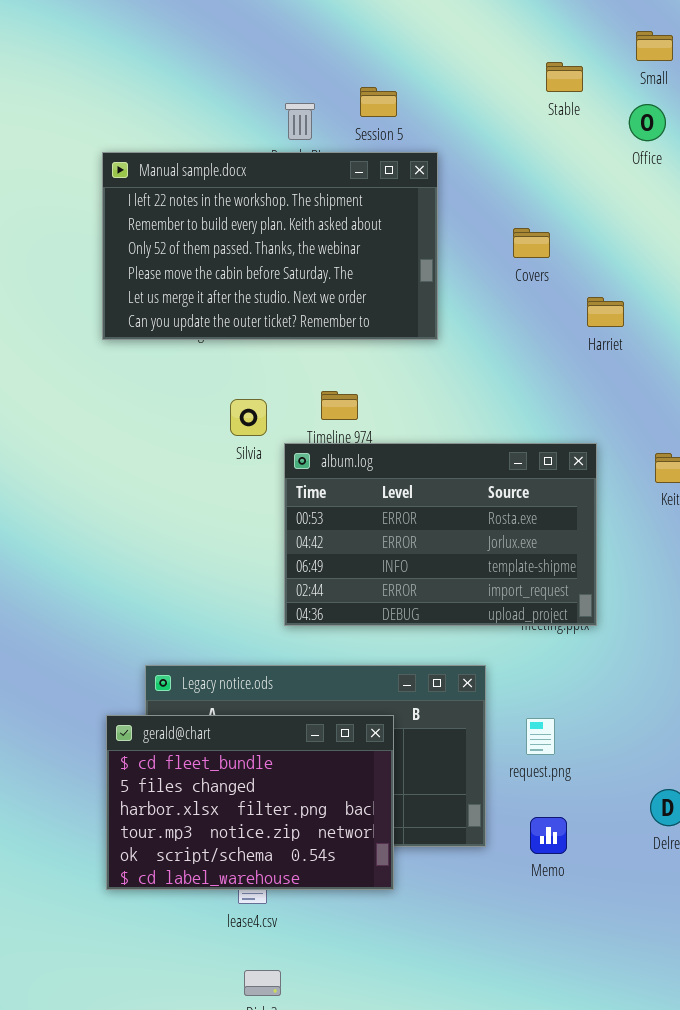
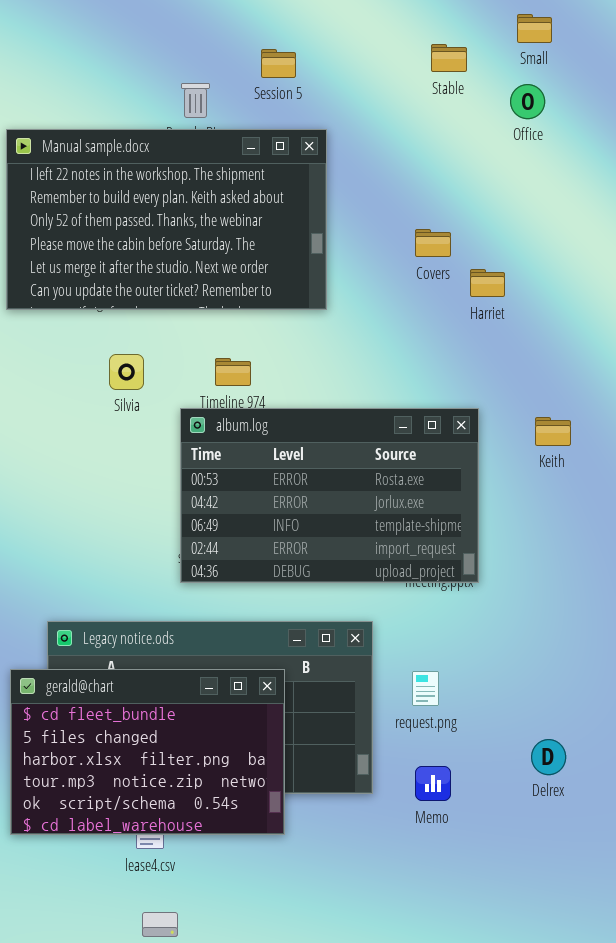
Session 5: [360,87,397,117] -> [261,49,296,78], moved
Covers: [513,228,550,258] -> [415,229,451,257], moved
Silvia: [230,399,267,436] -> [109,354,144,390], moved

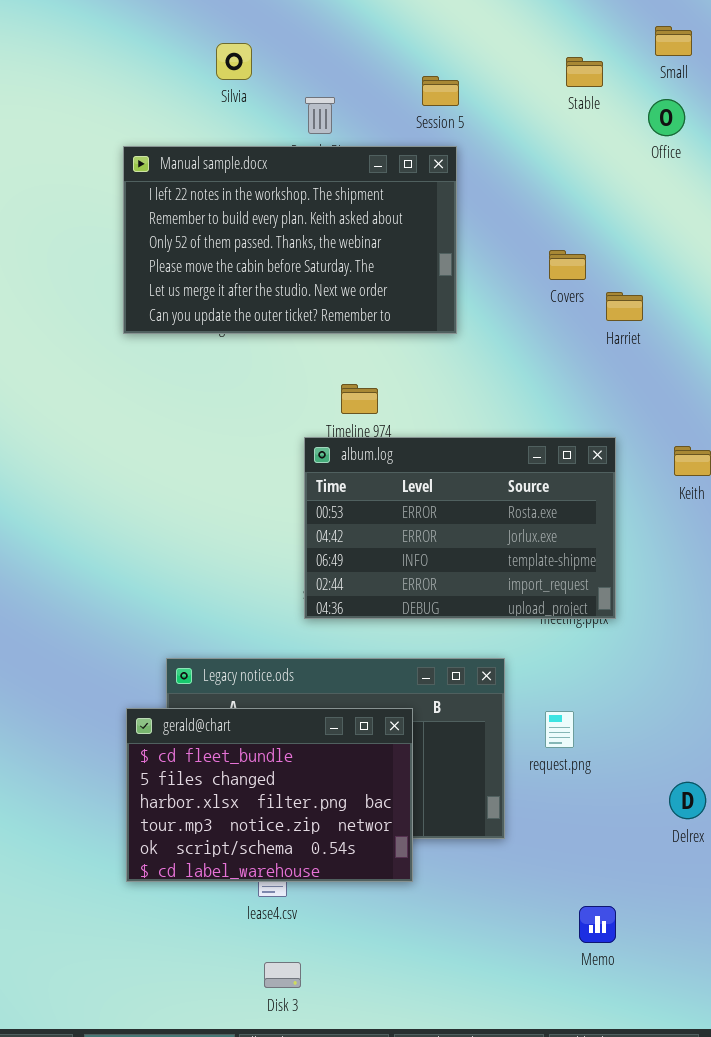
Session 5: [261,49,296,78] -> [422,76,459,106], moved
Silvia: [109,354,144,390] -> [216,43,252,80], moved
Memo: [415,766,451,801] -> [579,906,616,943], moved

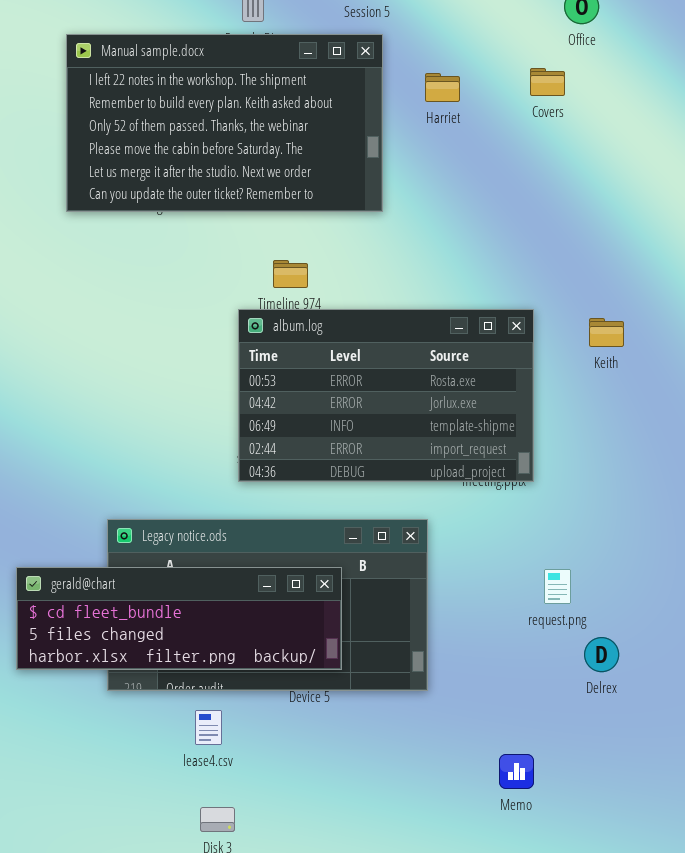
Covers: [549,250,586,280] -> [530,68,565,96], moved
Harriet: [606,292,643,321] -> [425,73,460,102], moved
gerald@chart: [126,708,413,882] -> [16,567,342,670], resized
request.png: [545,711,574,748] -> [544,569,571,604], moved

